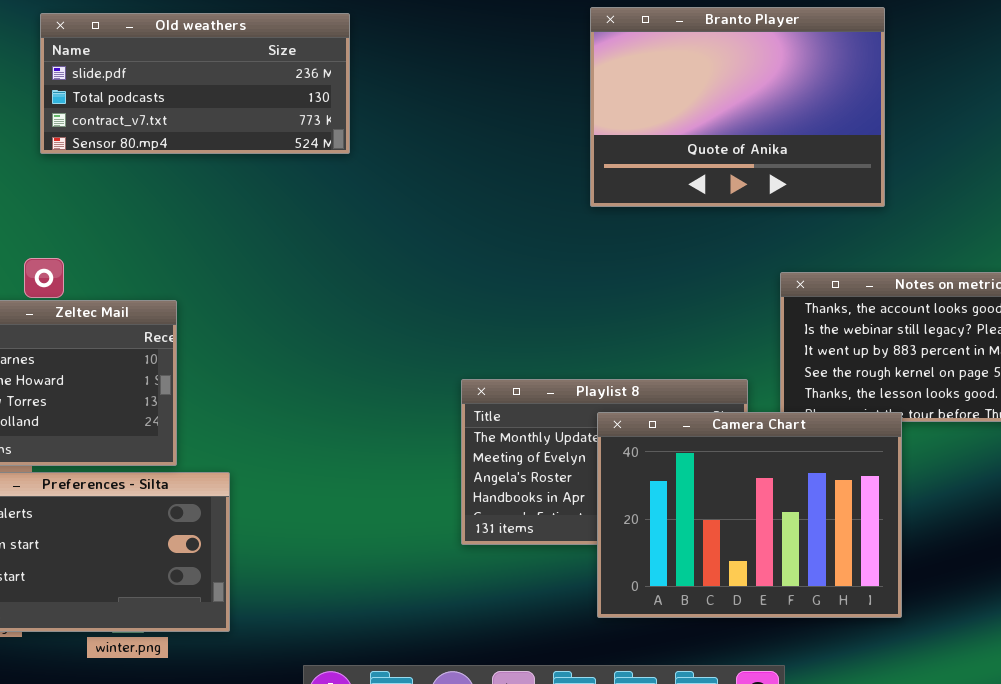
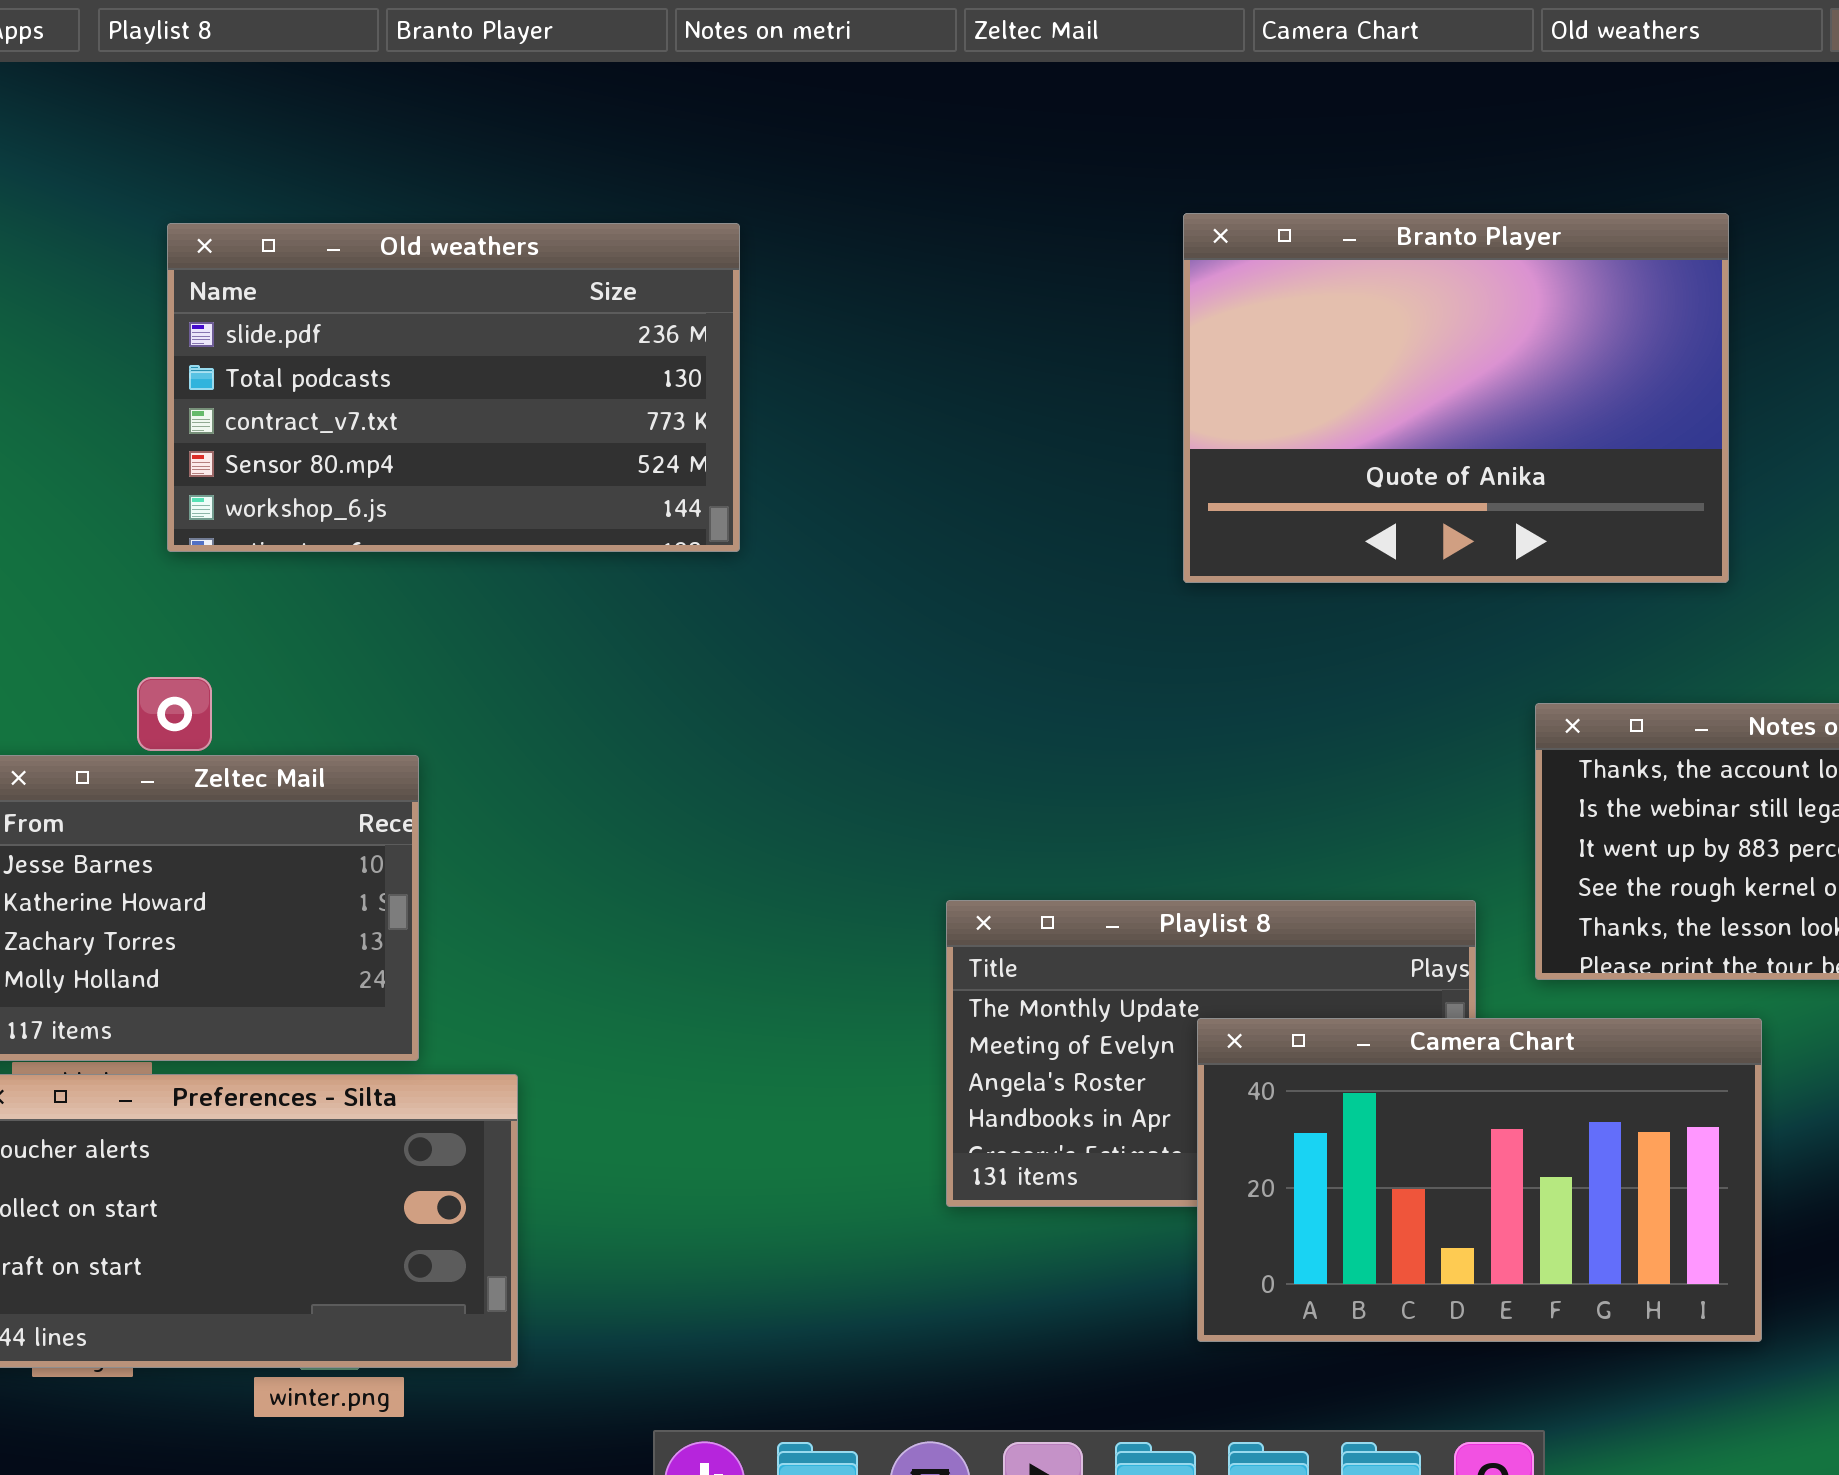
Old weathers: [40,13,350,154] -> [167,223,740,552], resized
Camera Chart: [597,412,902,618] -> [1197,1018,1762,1342], resized

